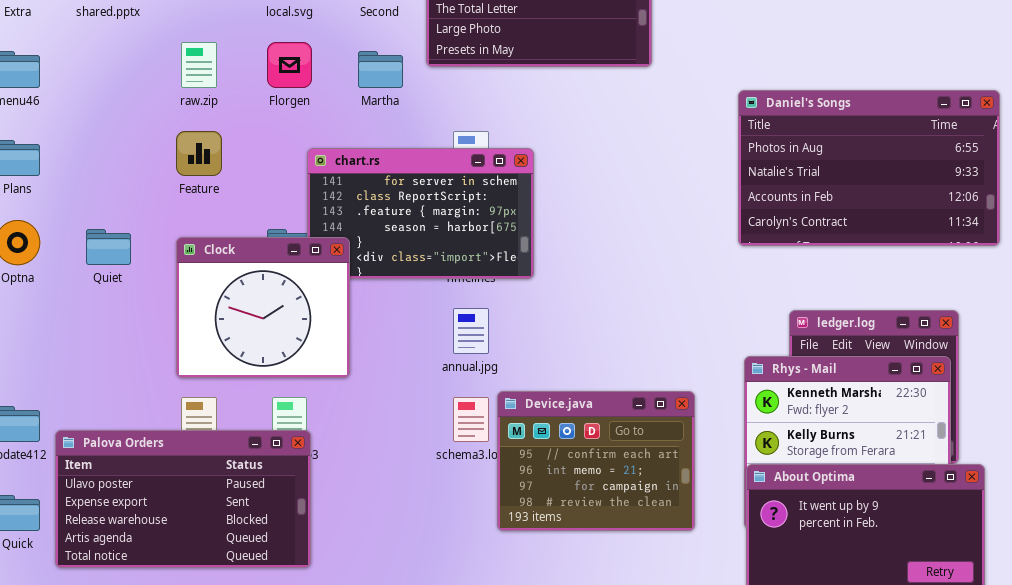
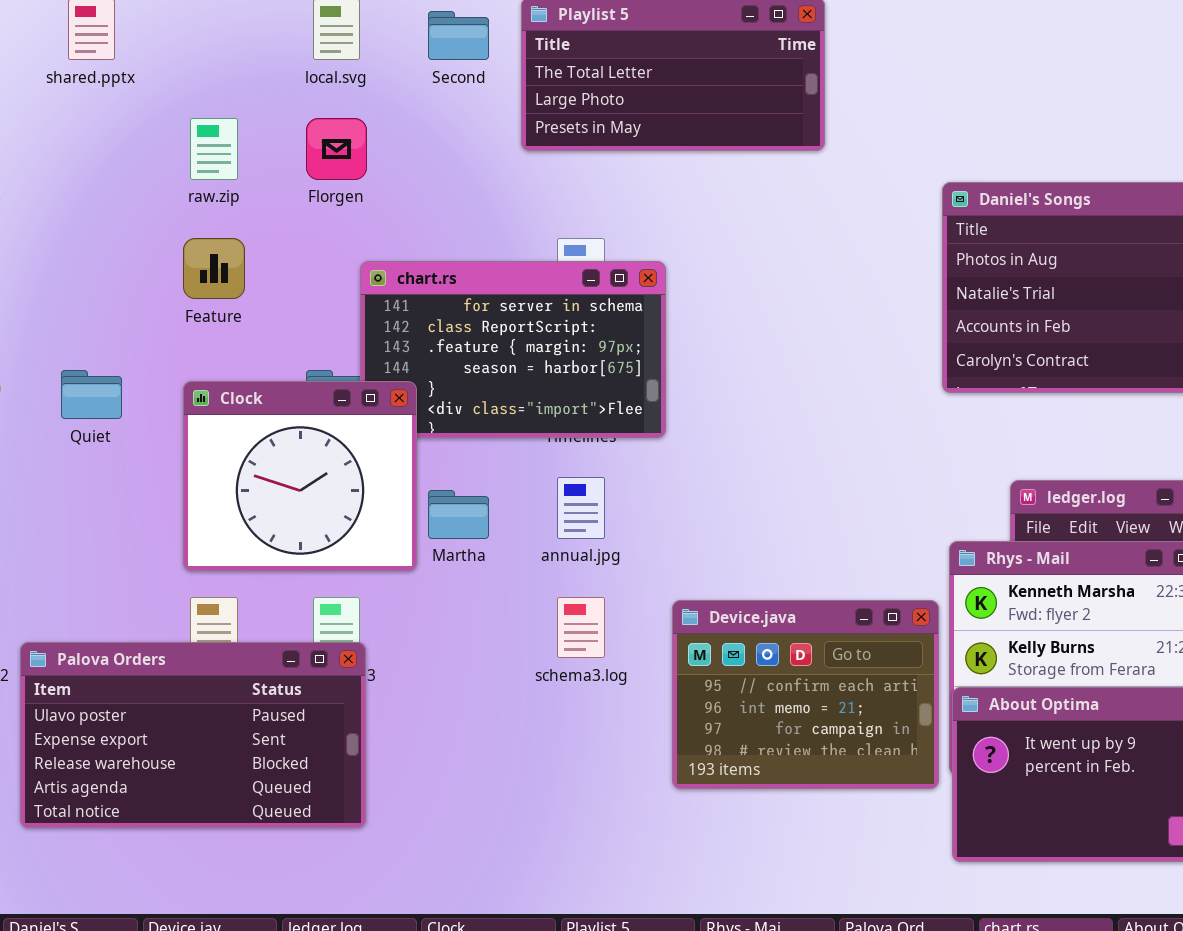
Martha: [358,51,403,88] -> [428,490,489,539], moved
Device.java: [497,391,695,531] -> [672,600,939,789], moved

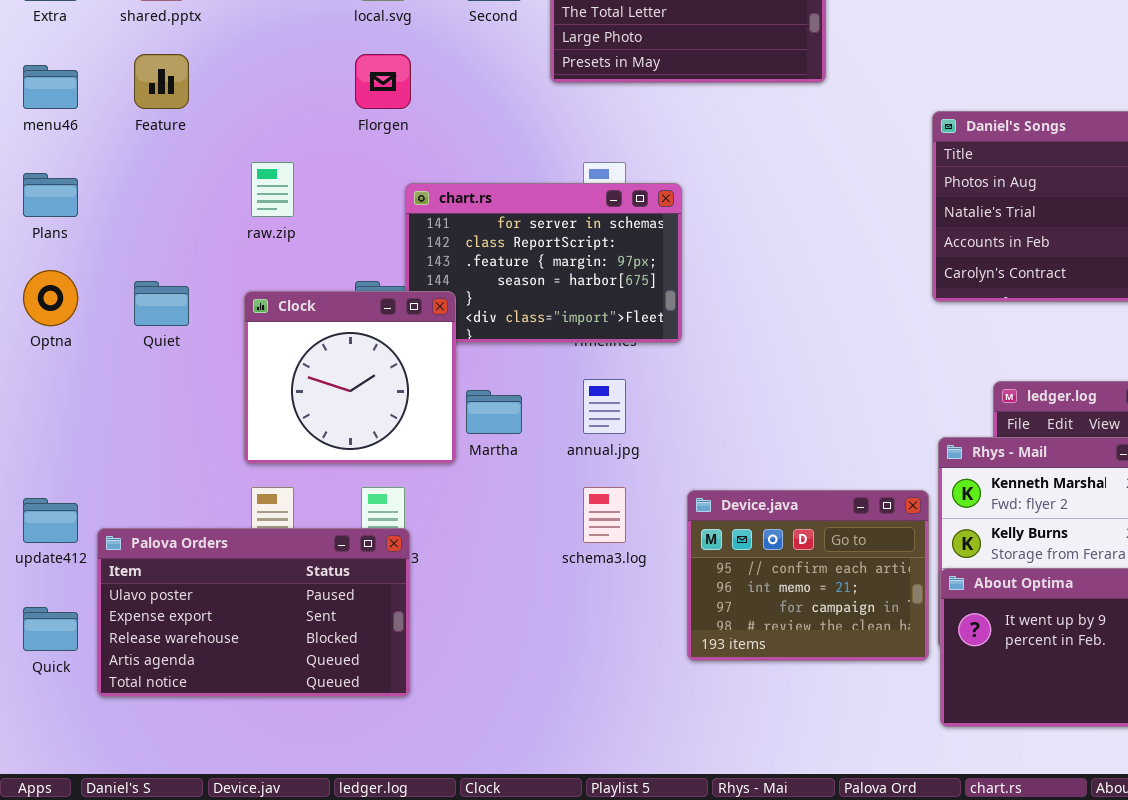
raw.zip: [190,118,238,180] -> [251,162,294,217], moved
Feature: [183,238,245,299] -> [134,54,189,109], moved

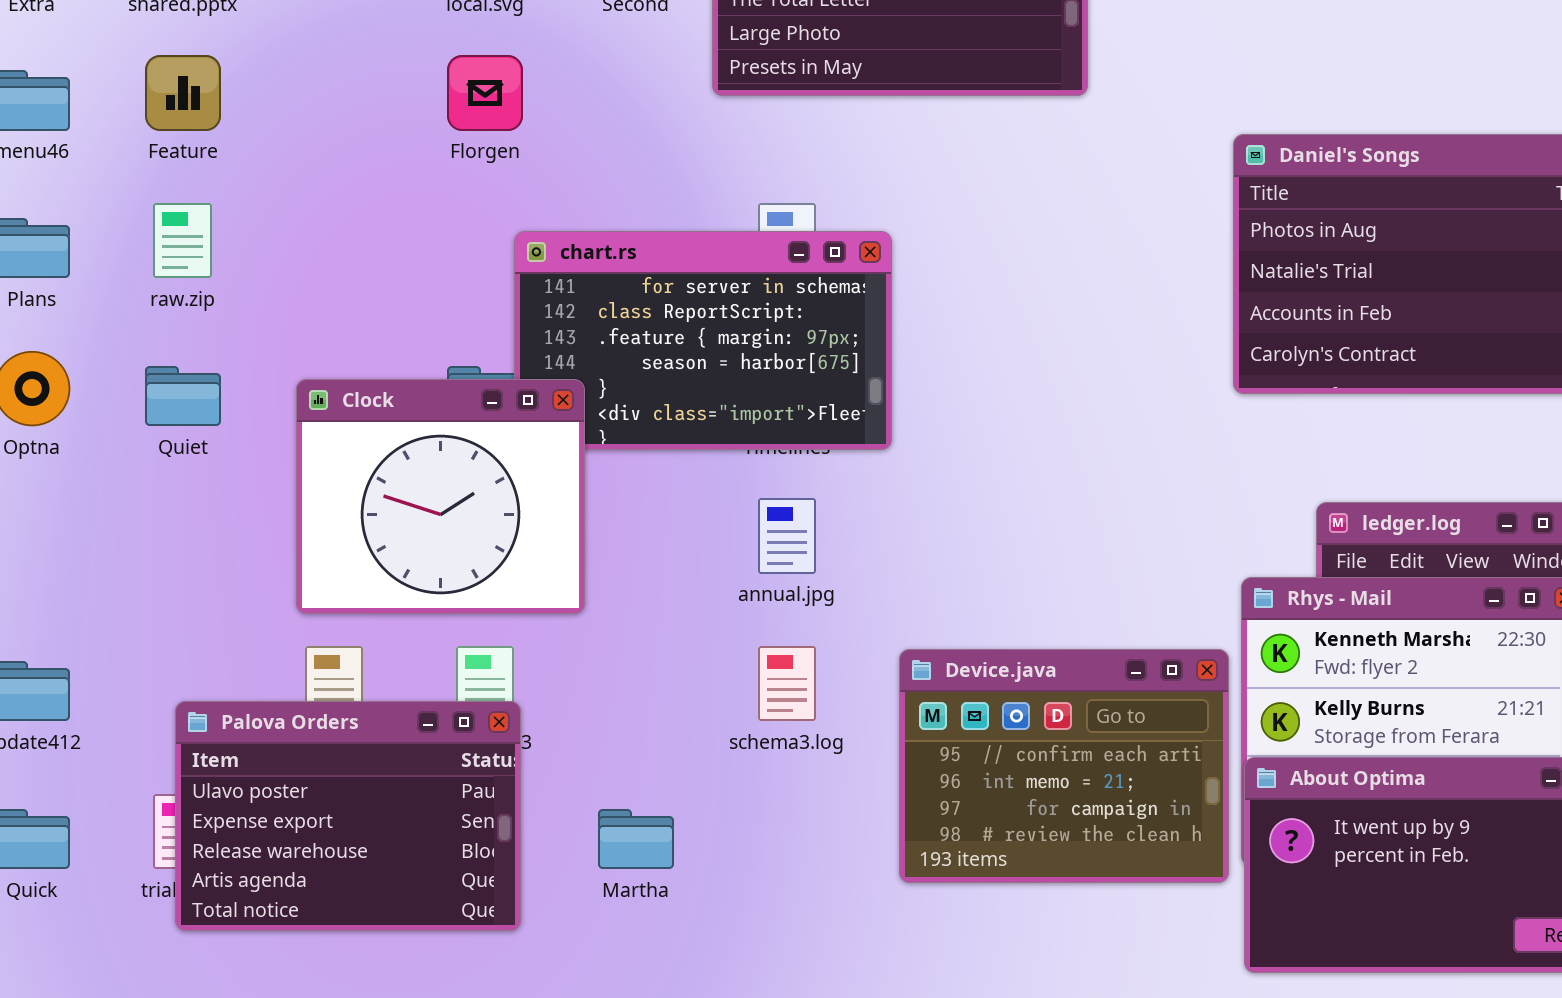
raw.zip: [251,162,294,217] -> [153,203,212,278], moved
Martha: [466,390,522,434] -> [598,809,674,869], moved
Palova Orders: [97,528,410,697] -> [175,701,521,931], resized

